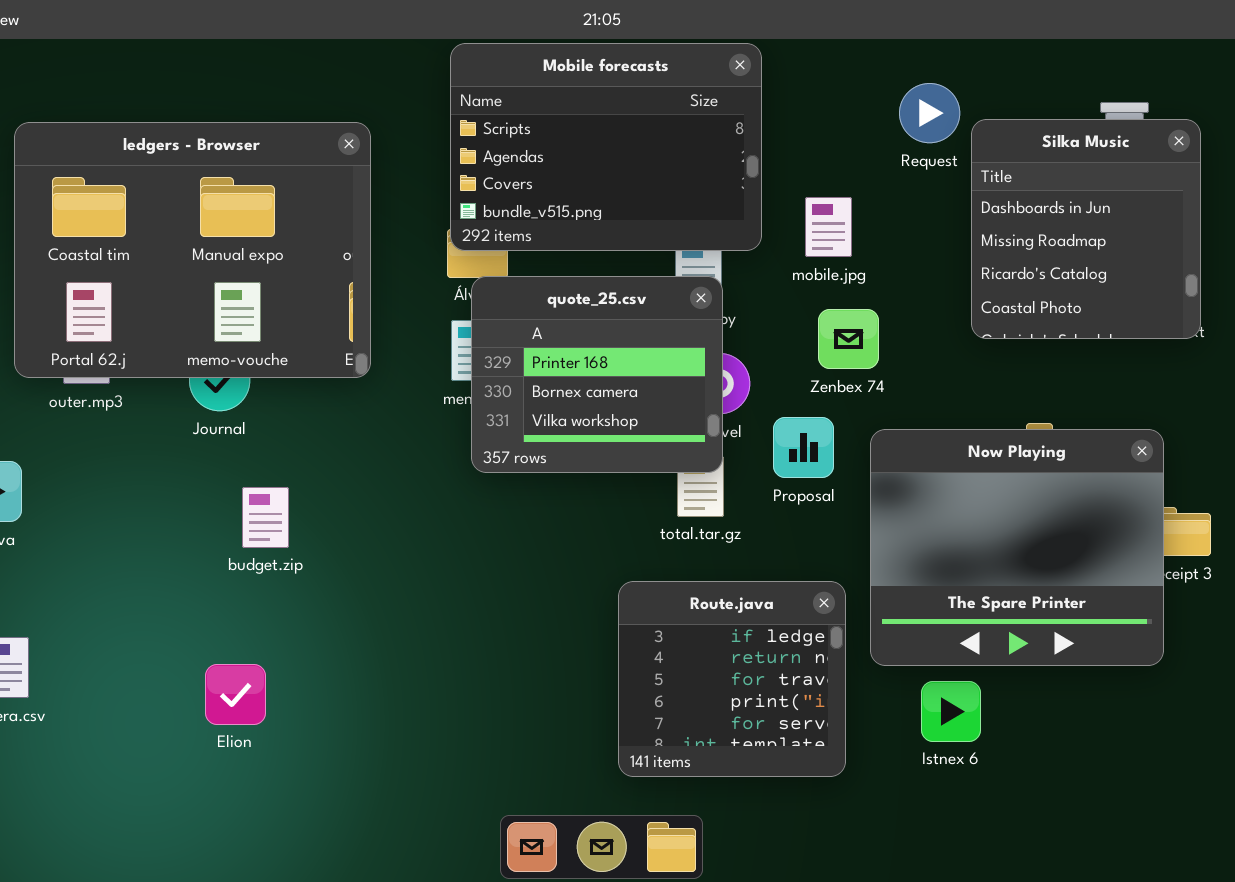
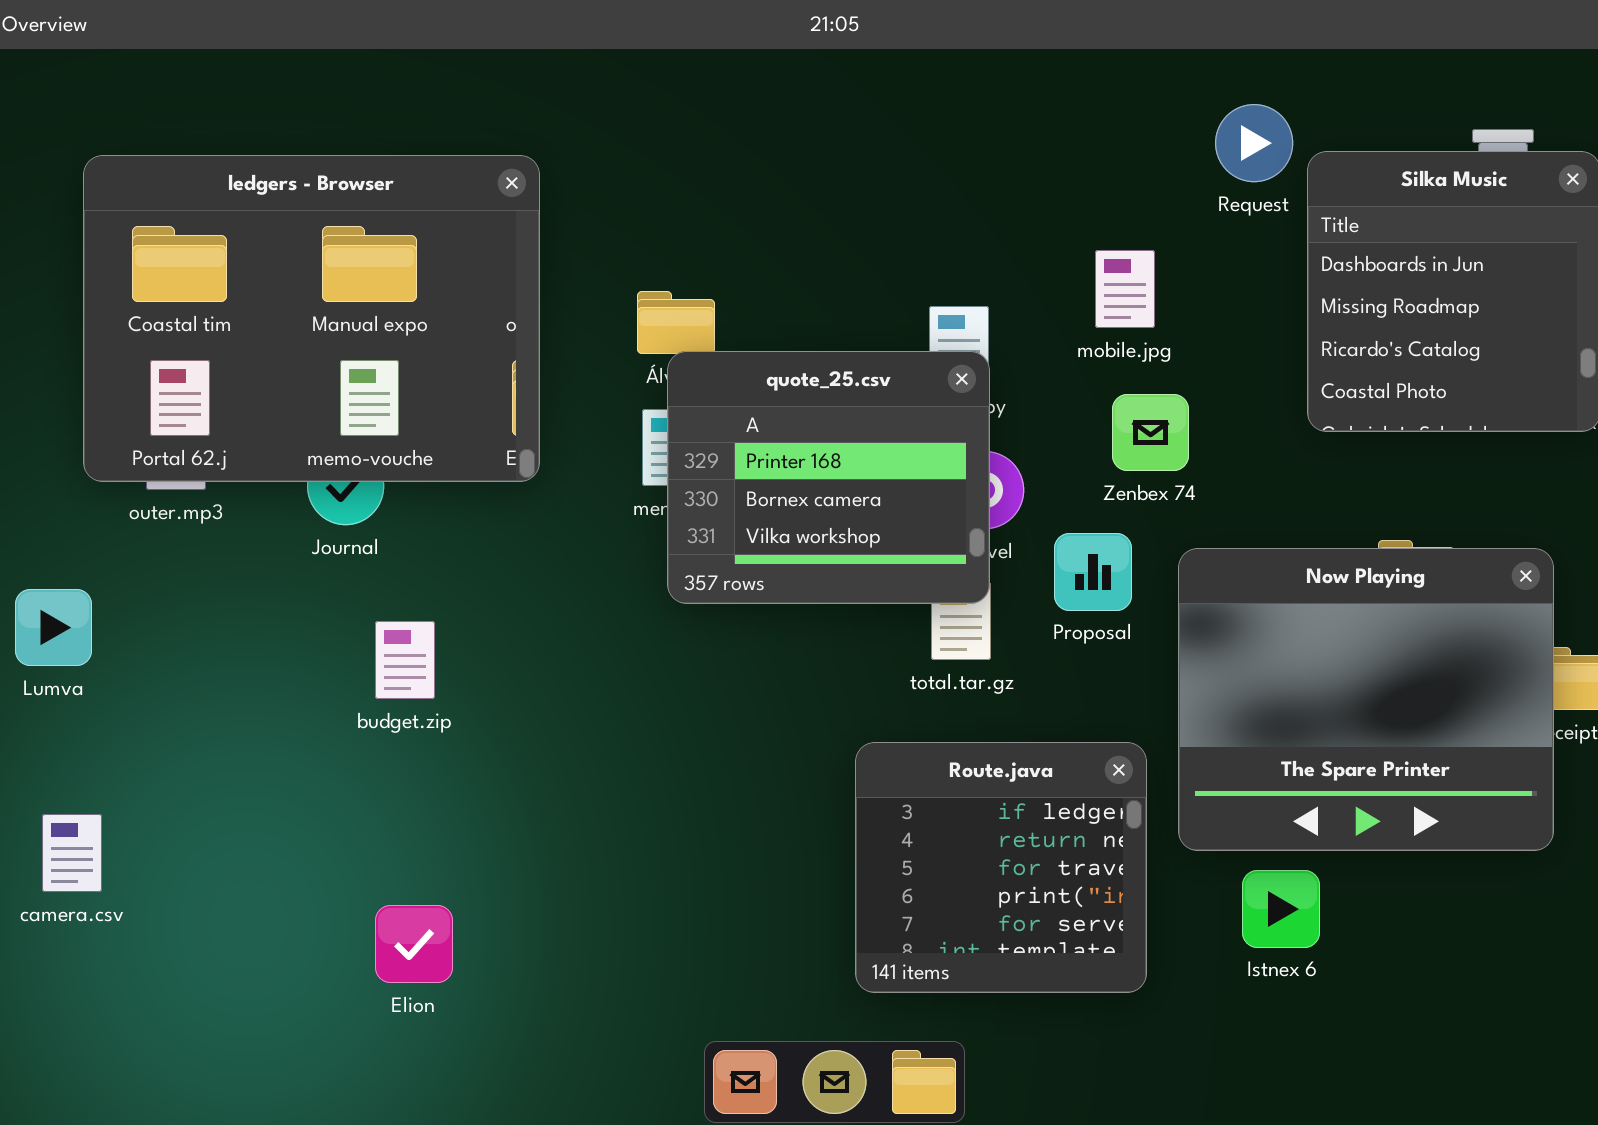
Mobile forecasts: [450,43,762,251] -> none, closed
Elion: [205,664,266,725] -> [375,905,453,983], moved

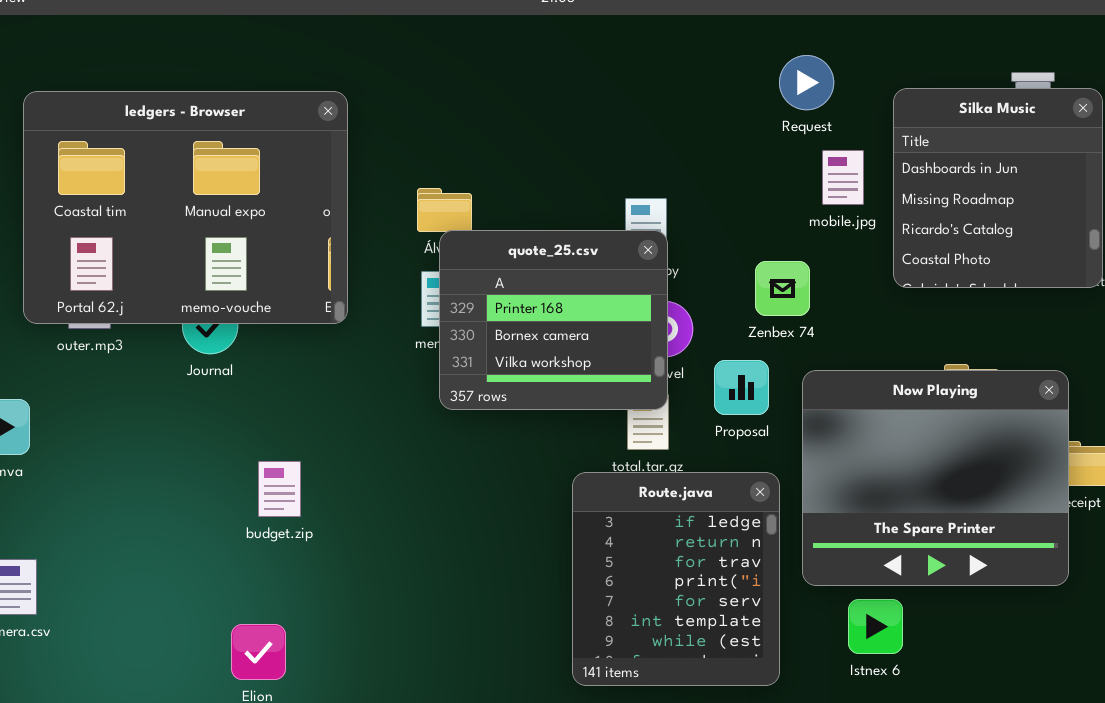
Request: [1215,104,1293,182] -> [779,55,834,110], moved
mobile.jpg: [1095,250,1155,328] -> [822,150,864,205], moved
budget.zip: [375,621,435,699] -> [258,461,301,517], moved
Route.java: [855,742,1147,993] -> [572,472,780,686], resized

